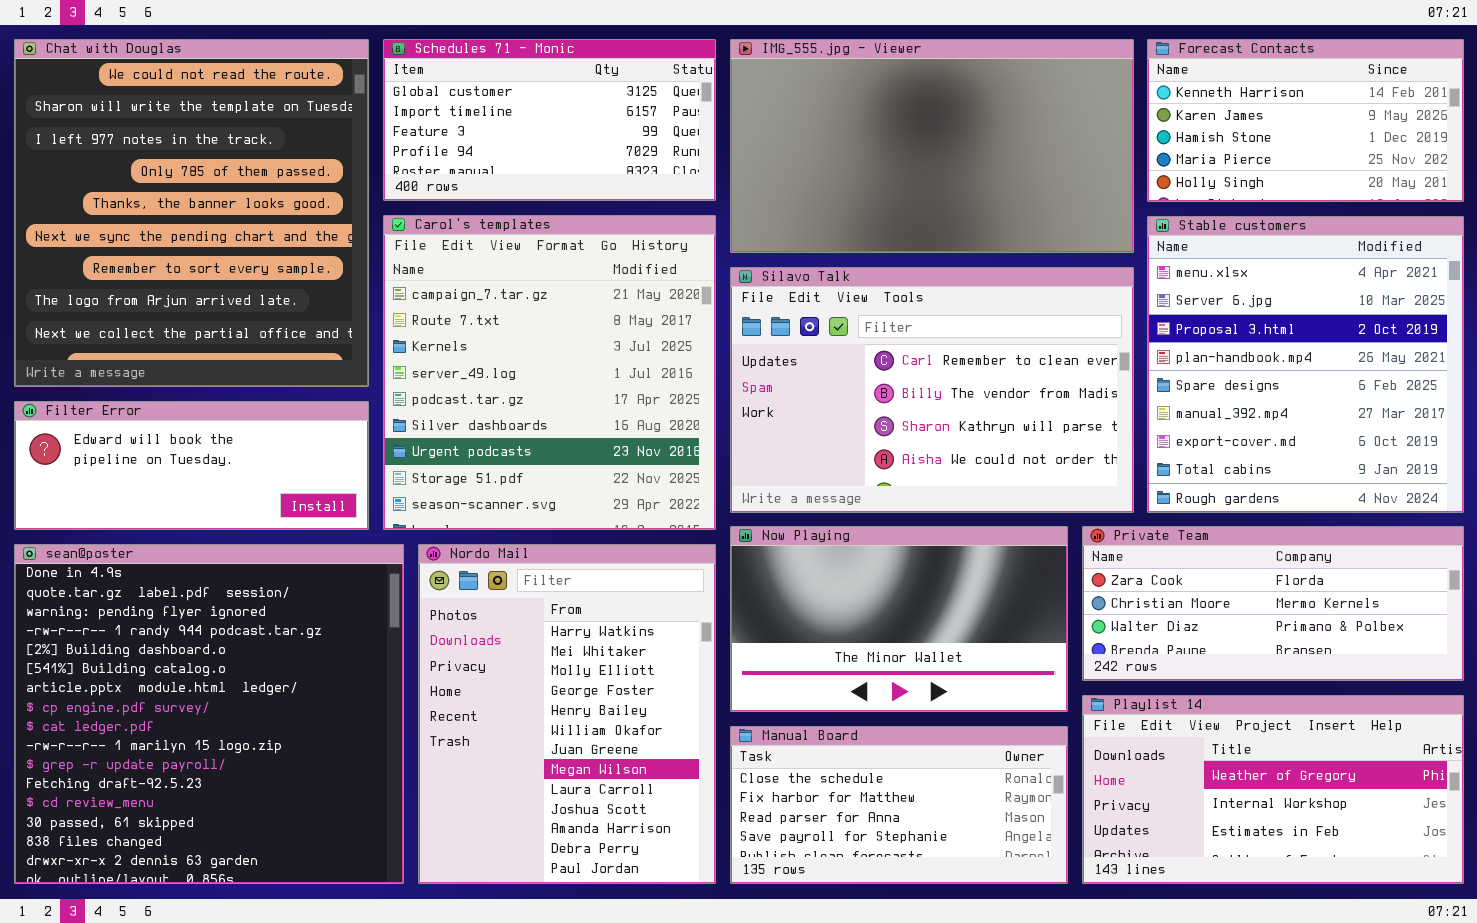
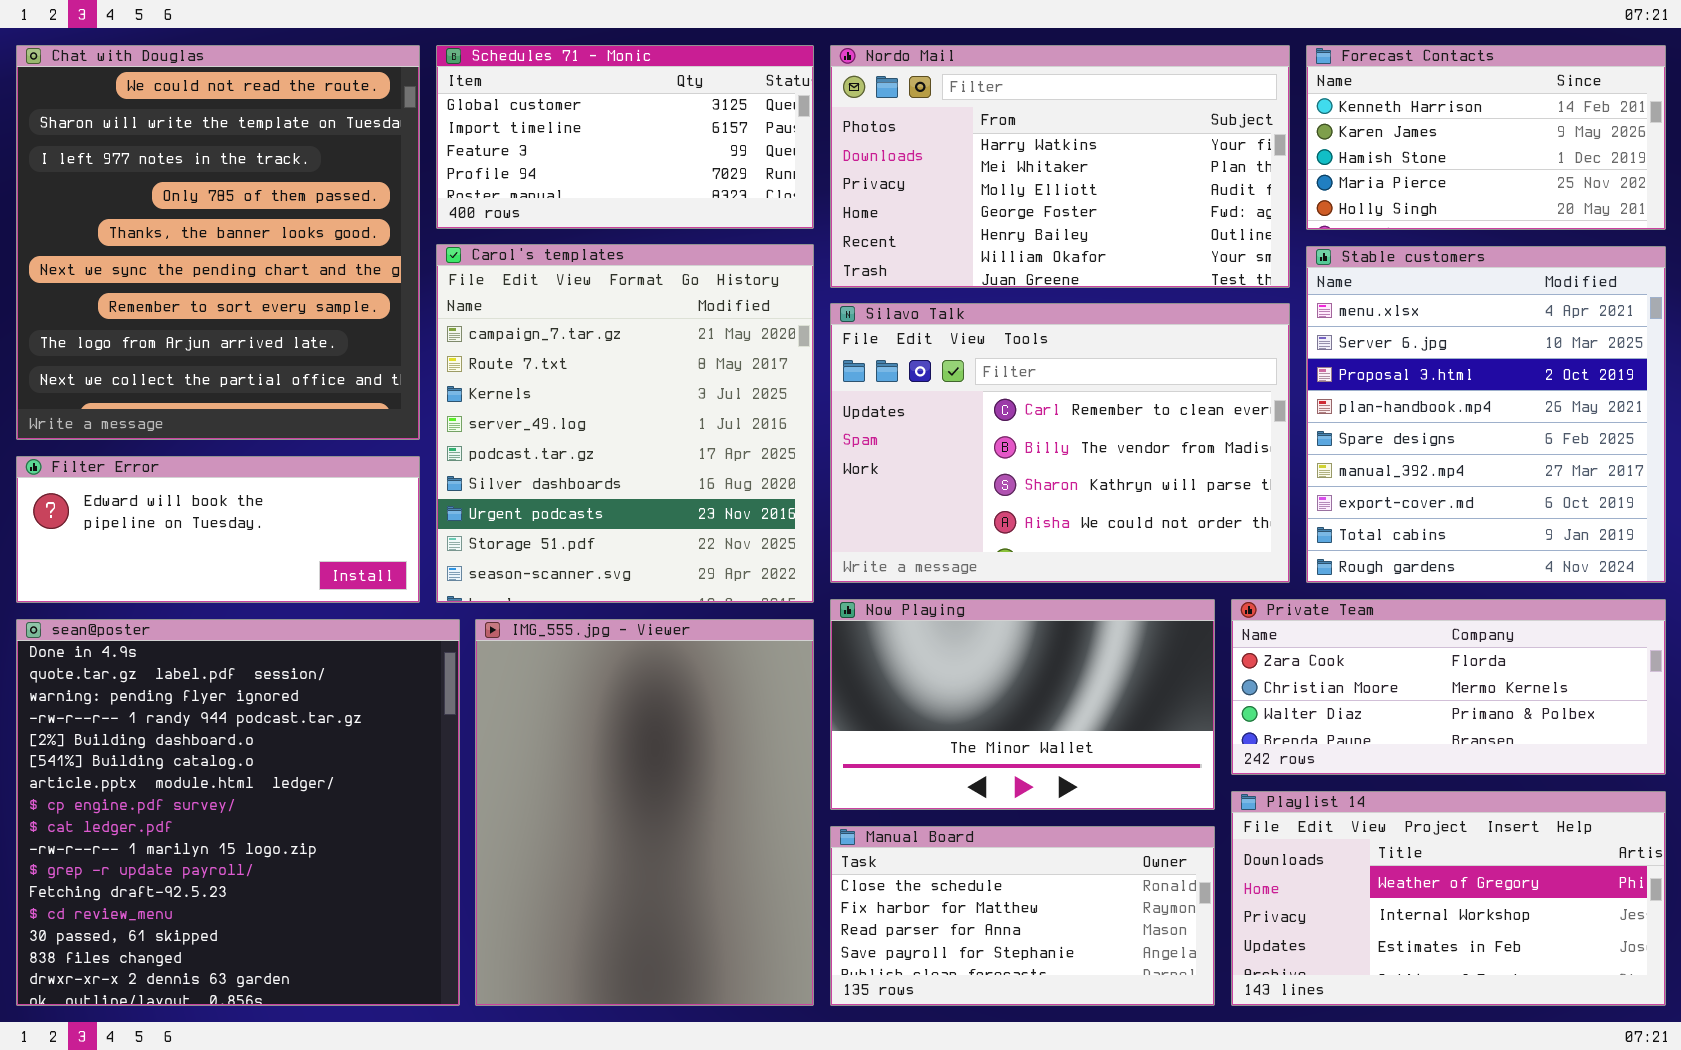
IMG_555.jpg - Viewer: [730,39,1134,253] -> [475,619,814,1006], moved, resized
Nordo Mail: [418,544,716,884] -> [830,45,1290,288], moved, resized

